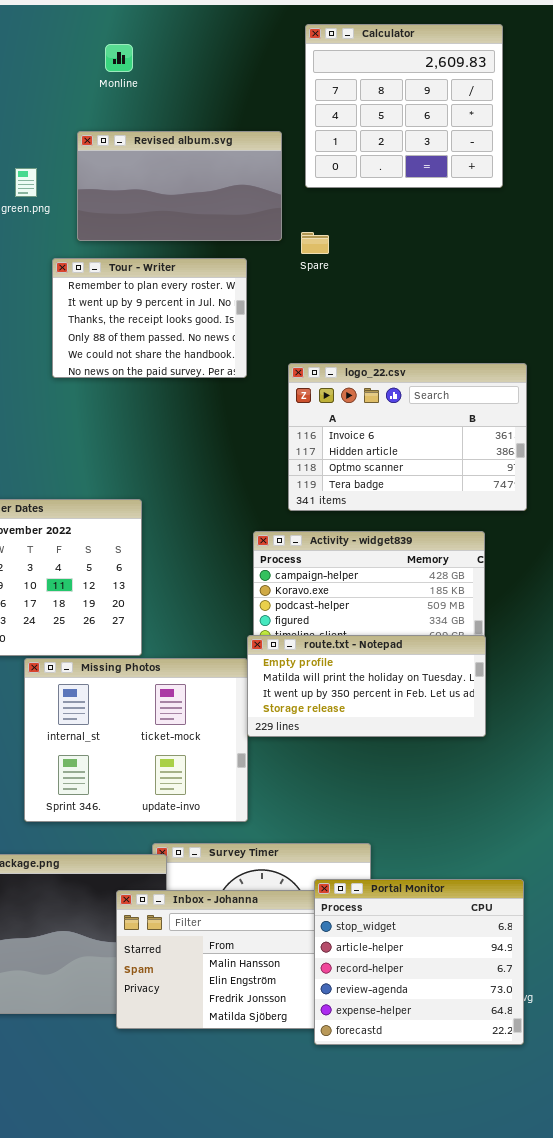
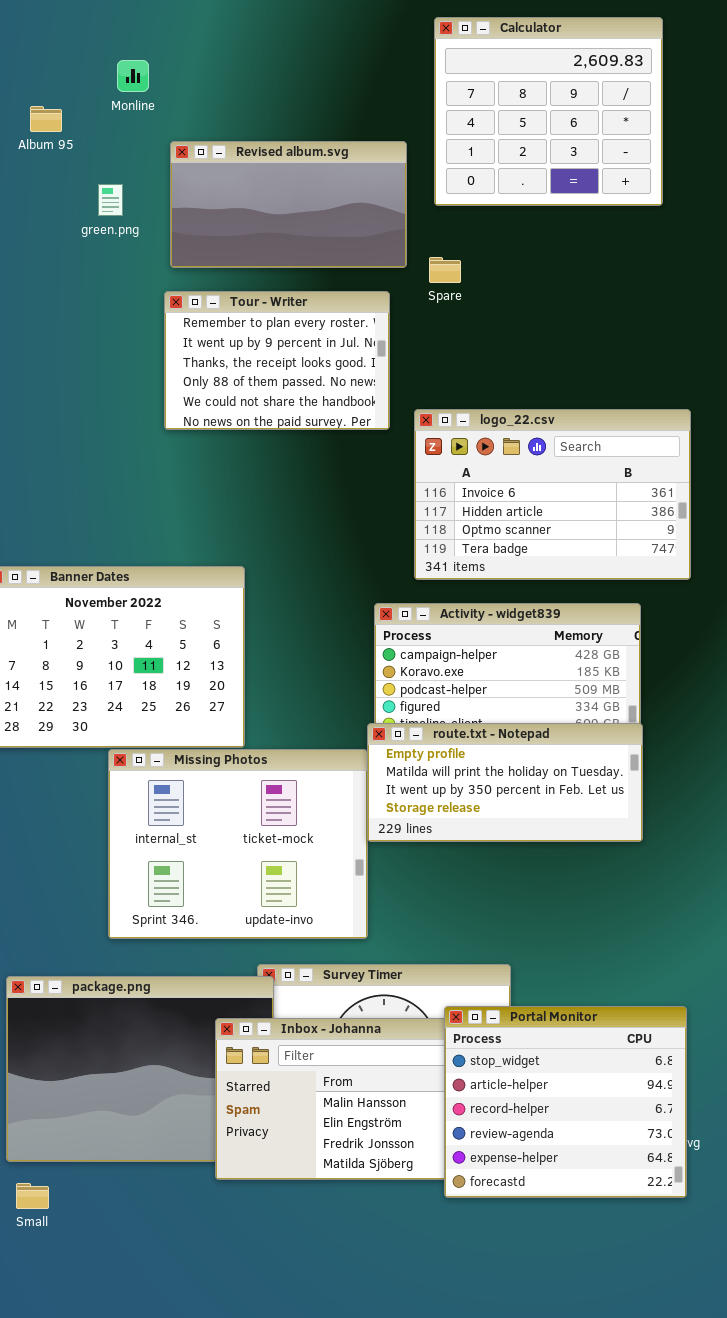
Monline: [105,44,133,72] -> [117,60,149,92], moved
Tour - Writer: [52,258,247,378] -> [164,291,390,430], moved

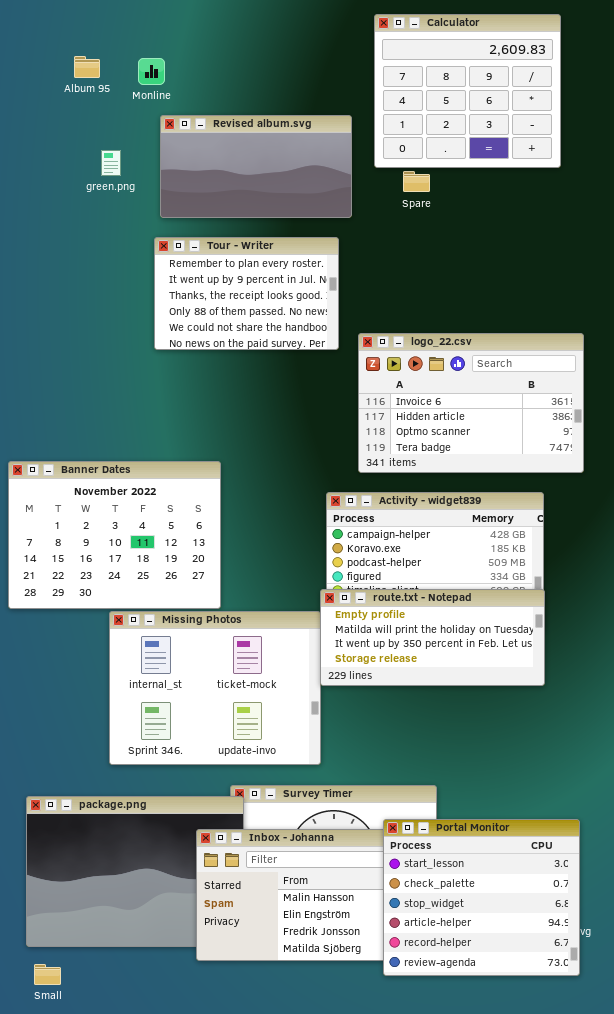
Monline: [117,60,149,92] -> [138,58,165,85], moved
Album 95: [30,106,62,132] -> [74,56,100,78], moved
Spare: [429,257,461,283] -> [403,171,430,192], moved
Portal Monitor: [444,1006,687,1198] -> [383,819,580,976], scrolled up 2 rows

